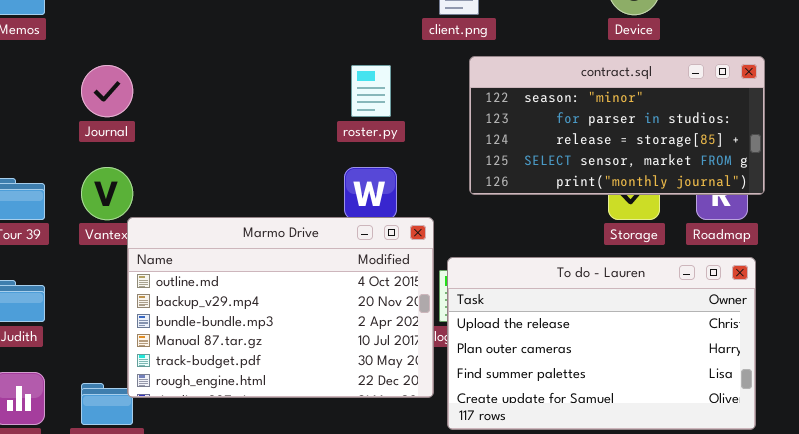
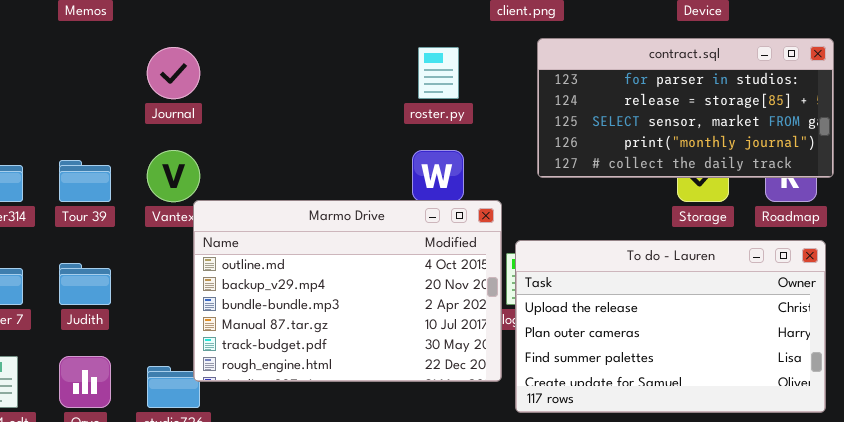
contract.sql: [469,56,765,195] -> [537,38,834,178], scrolled down 1 row

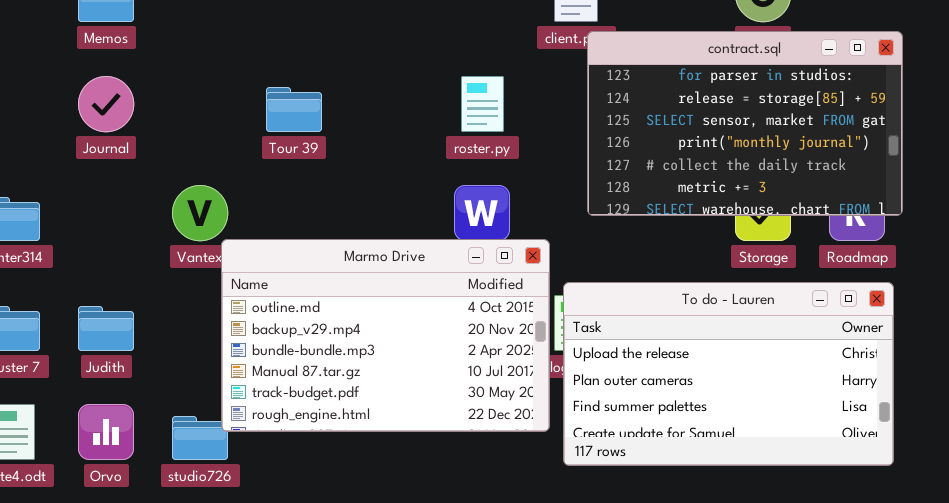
contract.sql: [537,38,834,178] -> [587,31,903,216], resized
Journal: [147,47,200,99] -> [78,76,134,132], moved
Tour 39: [59,160,111,202] -> [266,87,322,132], moved

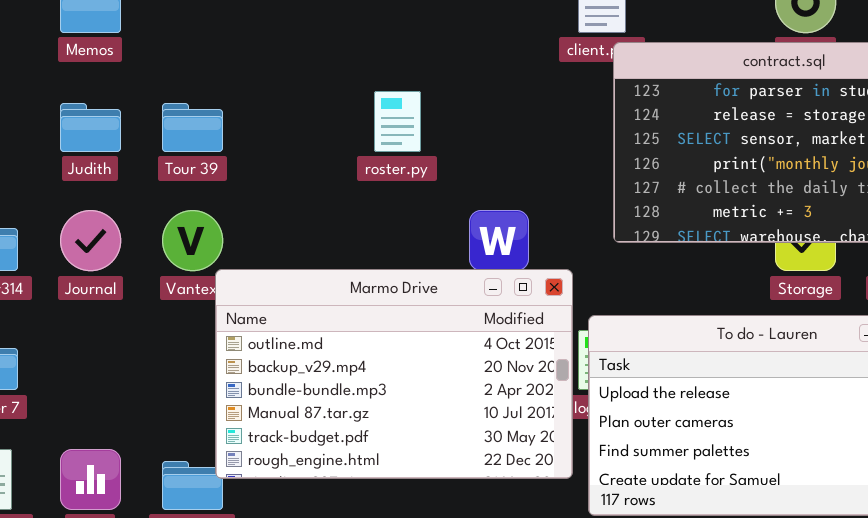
Journal: [78,76,134,132] -> [60,210,121,271], moved
roster.py: [461,76,504,132] -> [374,91,421,152], moved
Tour 39: [266,87,322,132] -> [162,103,223,152], moved
Judith: [78,306,134,351] -> [60,103,121,152], moved

